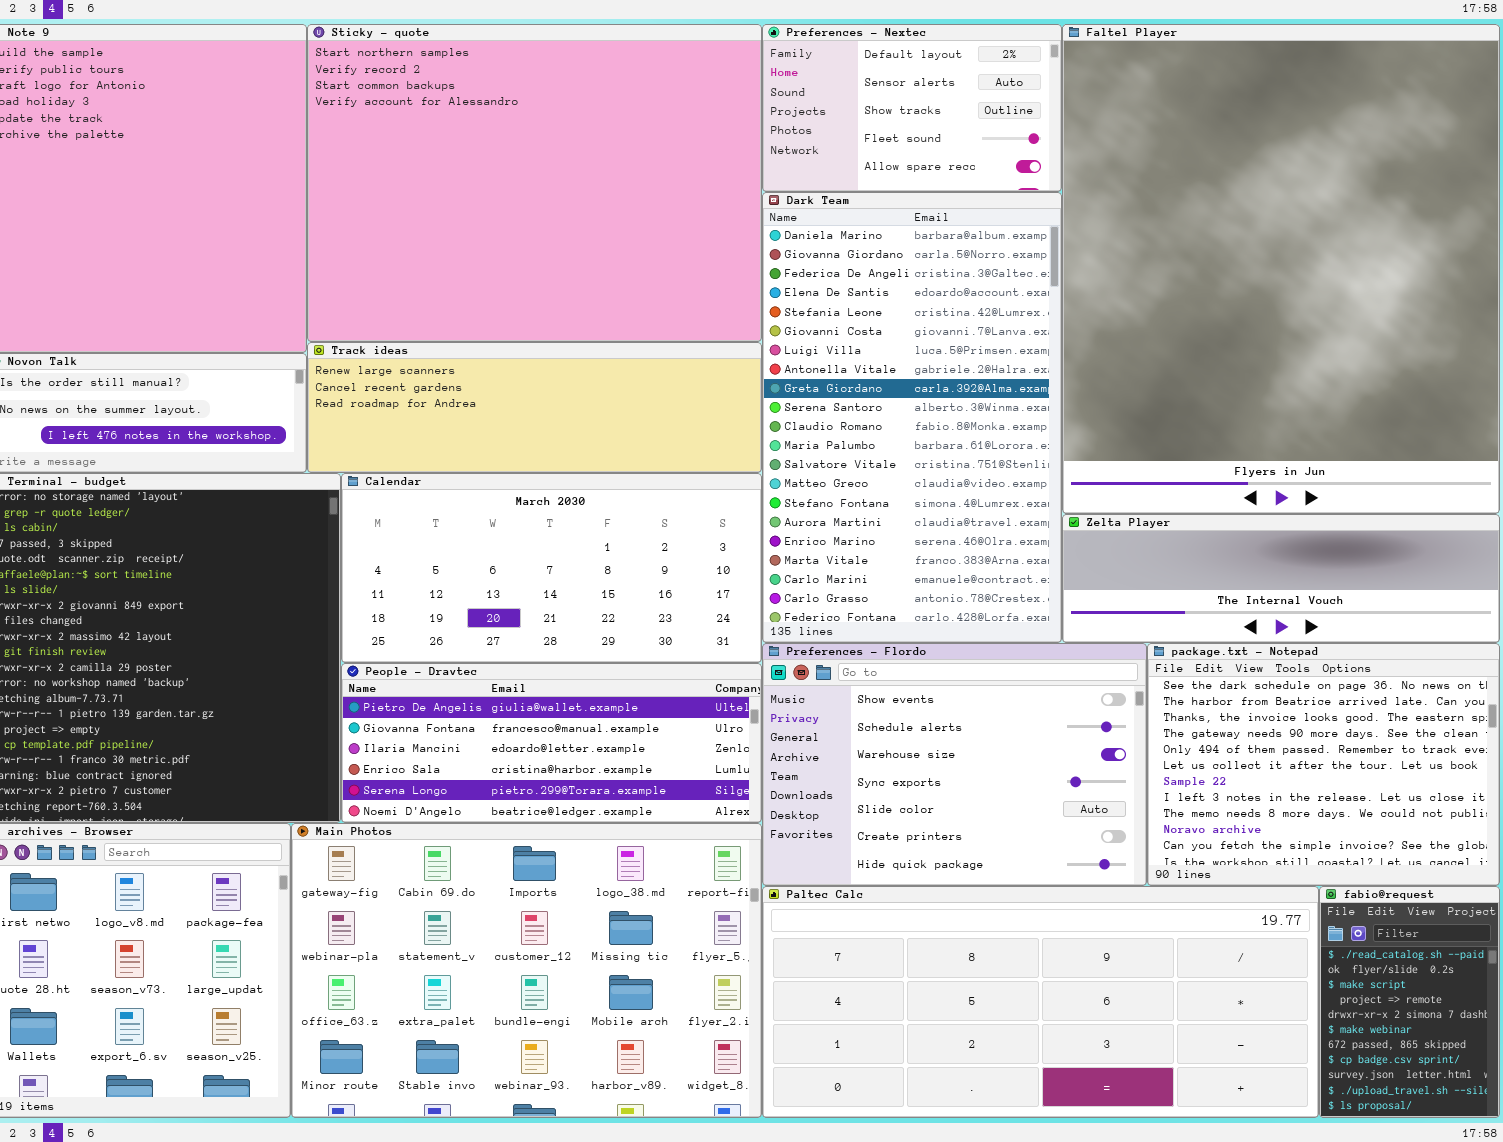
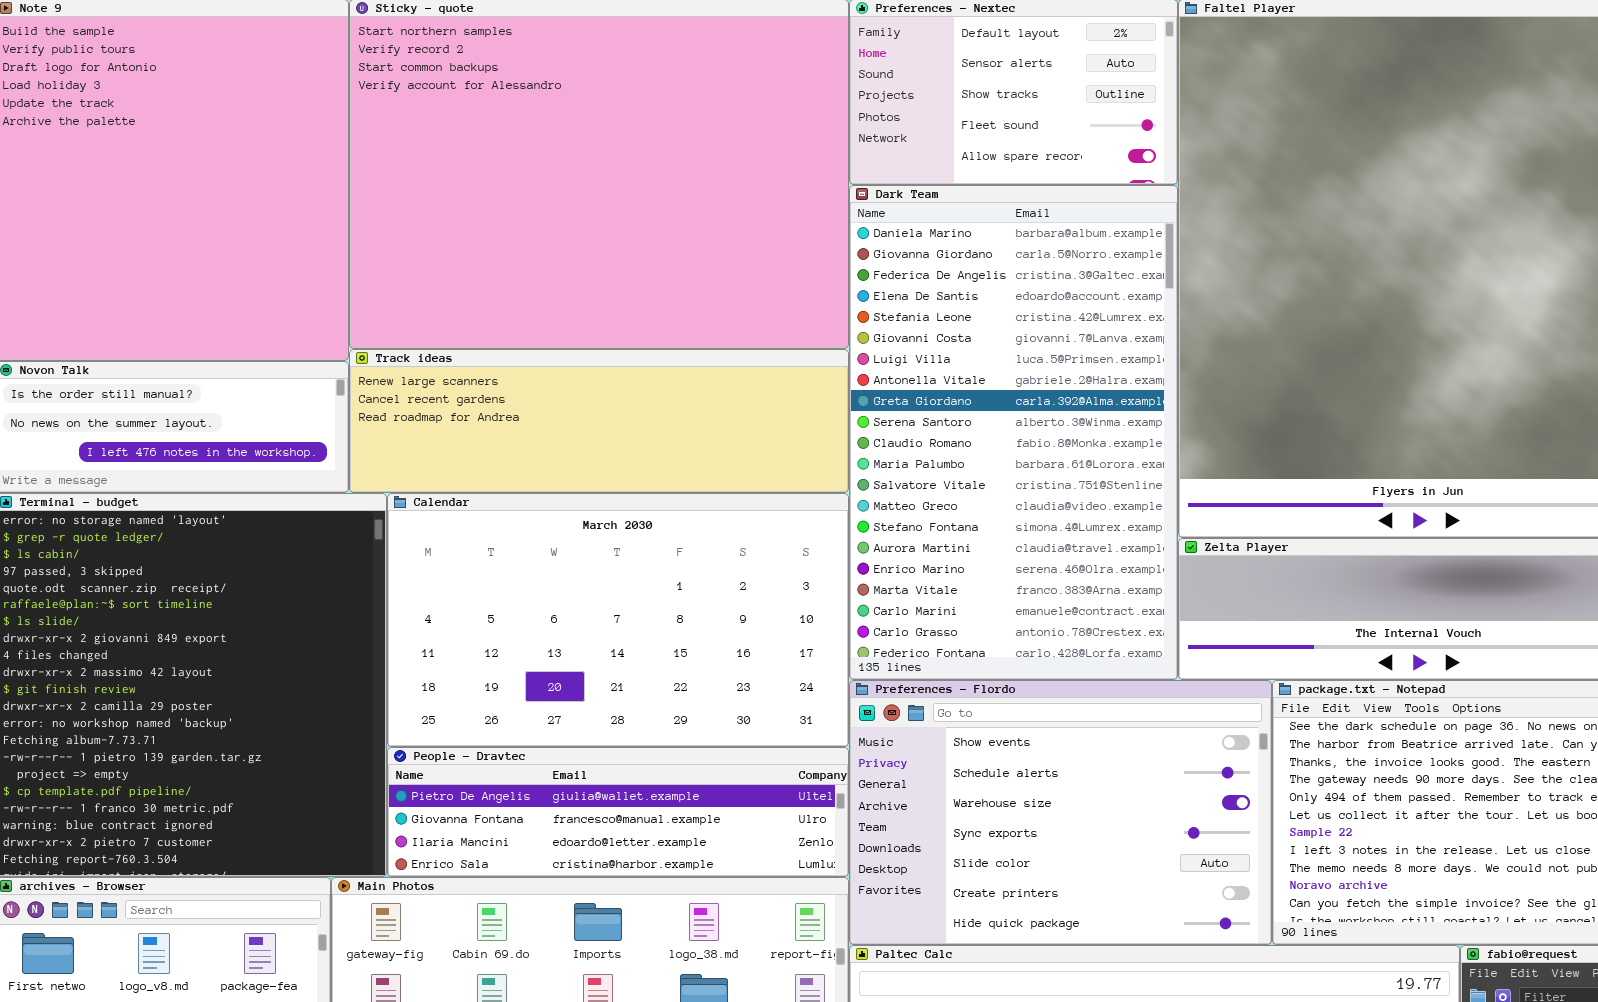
Calendar: [341,473,762,663] -> [387,493,849,747], resized
People - Dravtec: [341,663,762,823] -> [387,747,849,877], resized

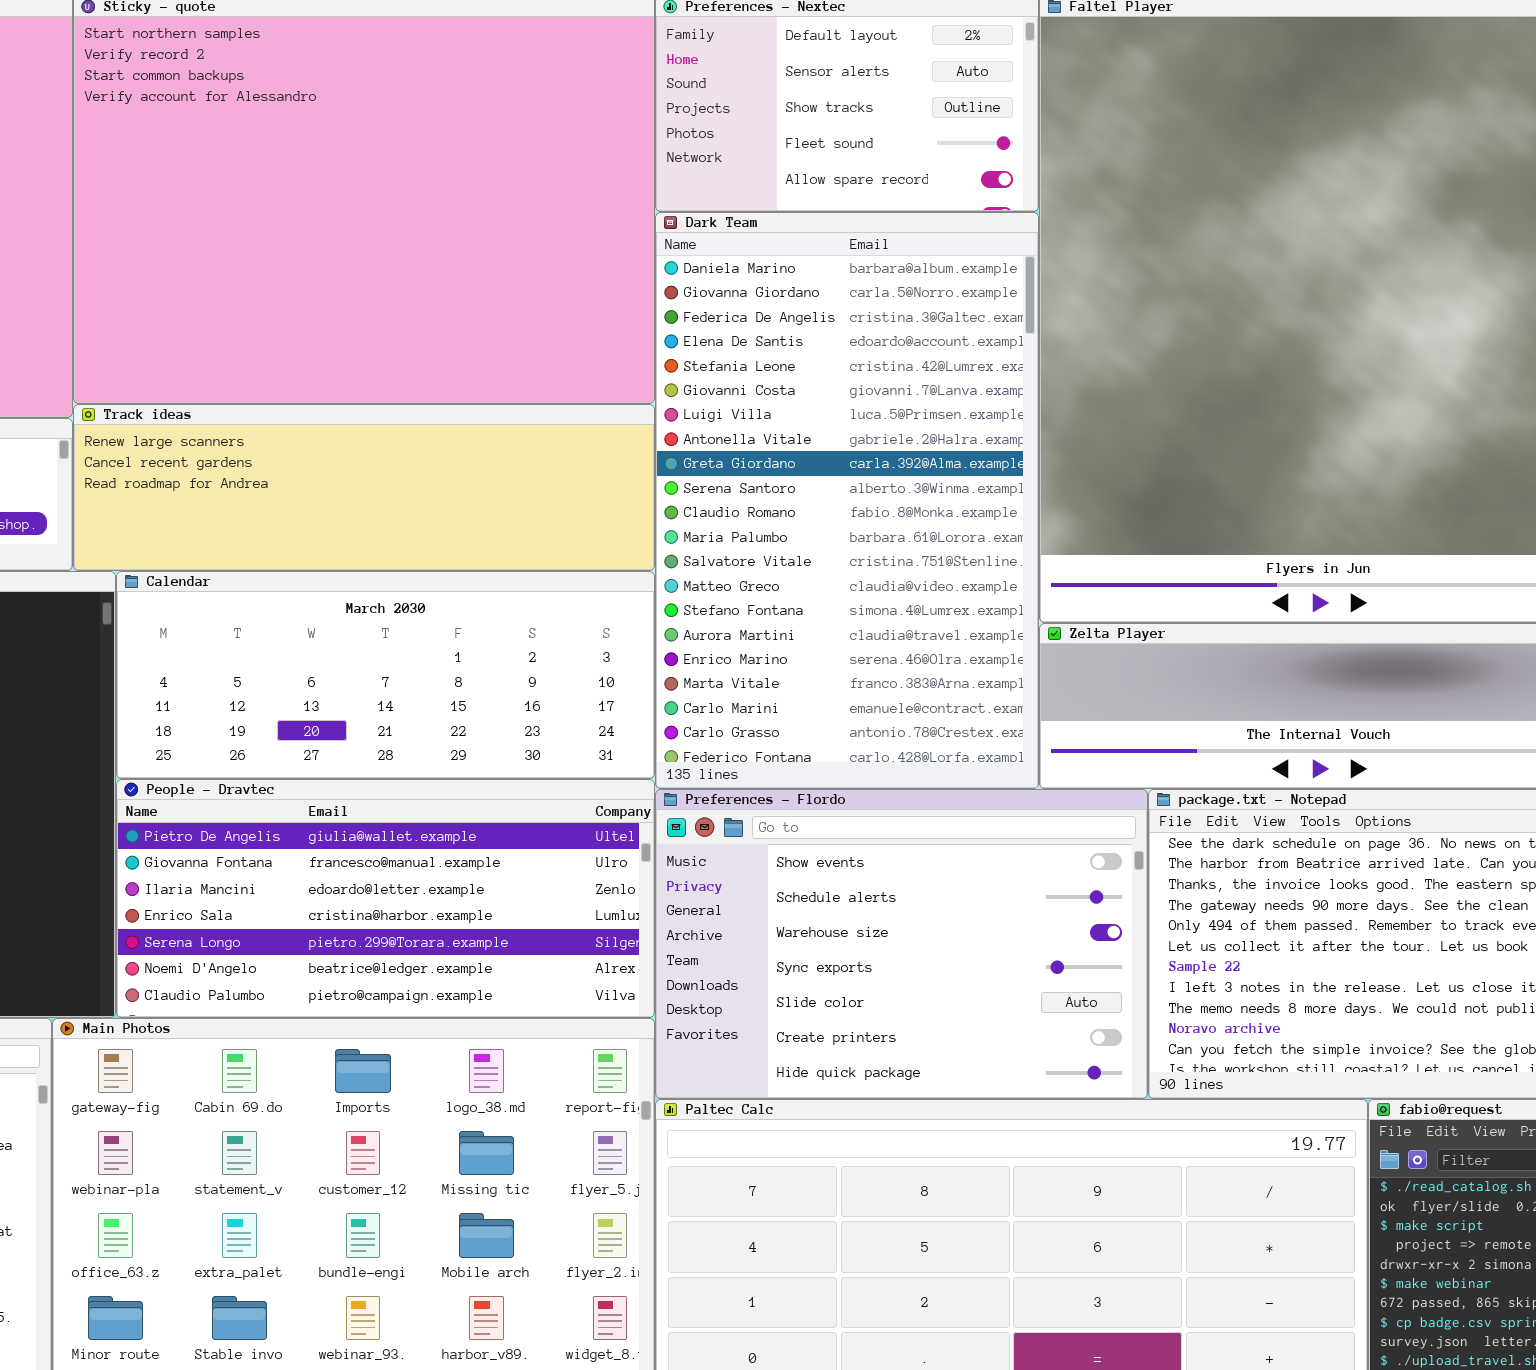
Calendar: [387,493,849,747] -> [116,571,655,779], resized
People - Dravtec: [387,747,849,877] -> [116,779,655,1018], resized

